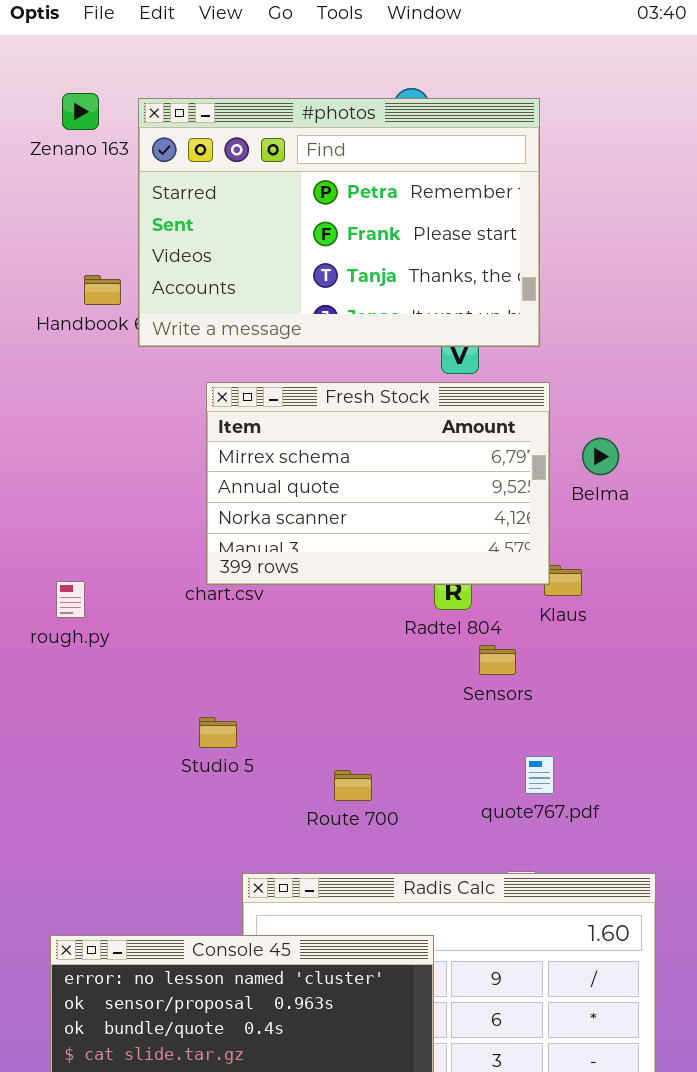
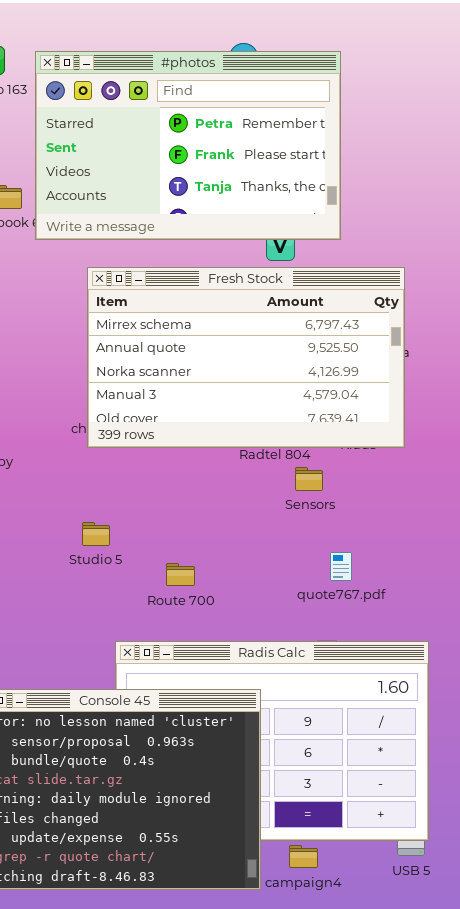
Fresh Stock: [206,382,550,585] -> [87,267,405,448], resized
Route 700: [334,770,372,801] -> [166,563,195,586], moved

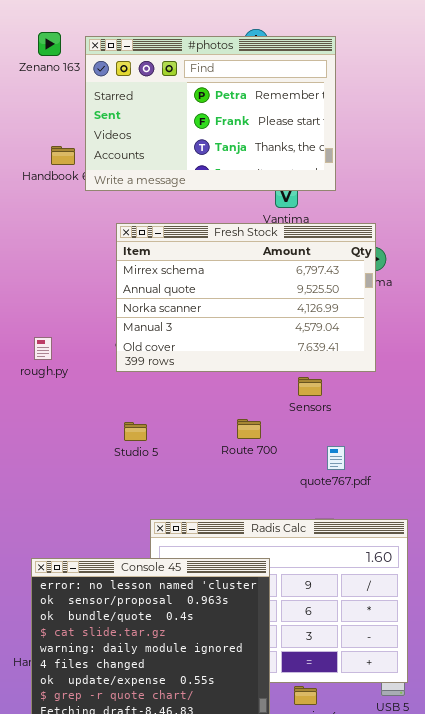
Fresh Stock: [87,267,405,448] -> [116,223,376,372], moved
Route 700: [166,563,195,586] -> [237,419,261,439], moved

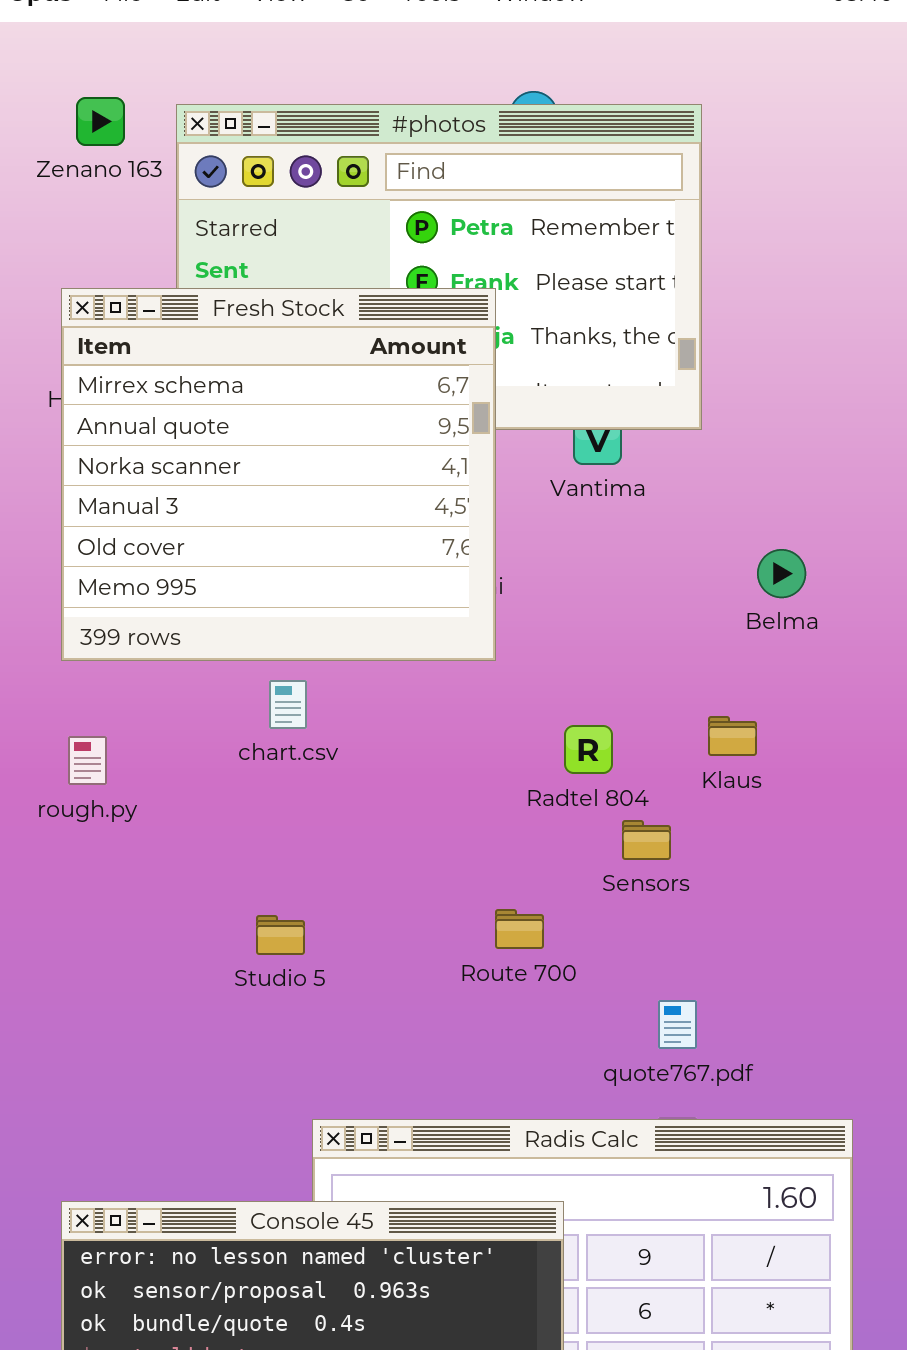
Fresh Stock: [116,223,376,372] -> [61,288,496,661], moved, resized
quote767.pdf: [327,446,345,470] -> [658,1000,697,1049], moved

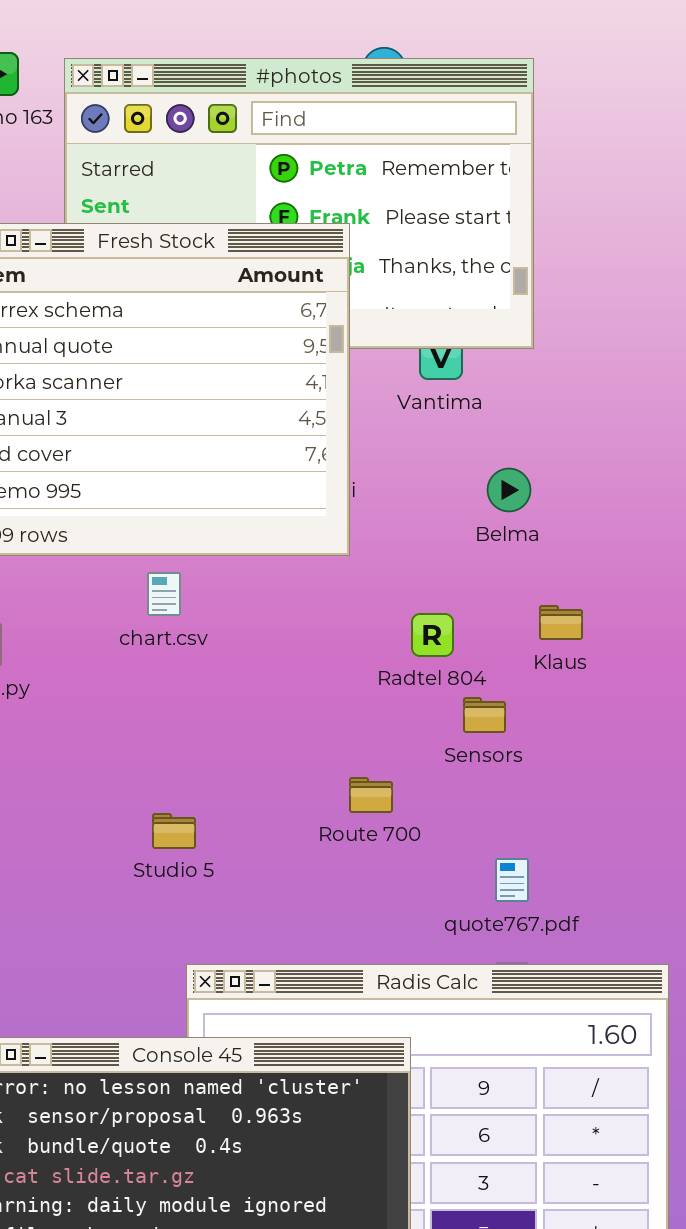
Belma: [757,549,806,598] -> [487,468,531,512], moved
Studio 5: [256,915,305,955] -> [152,813,196,849], moved

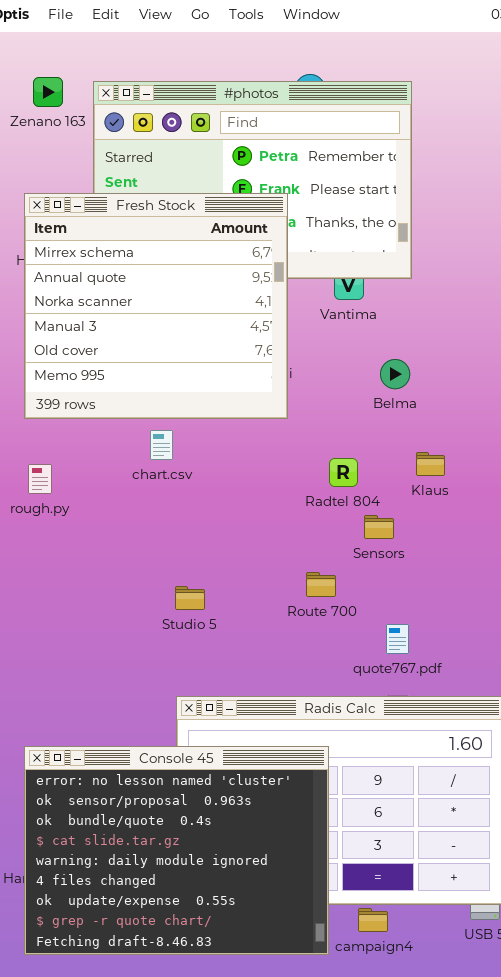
Route 700: [349,777,393,813] -> [306,572,336,597], moved
Studio 5: [152,813,196,849] -> [175,586,205,610], moved

